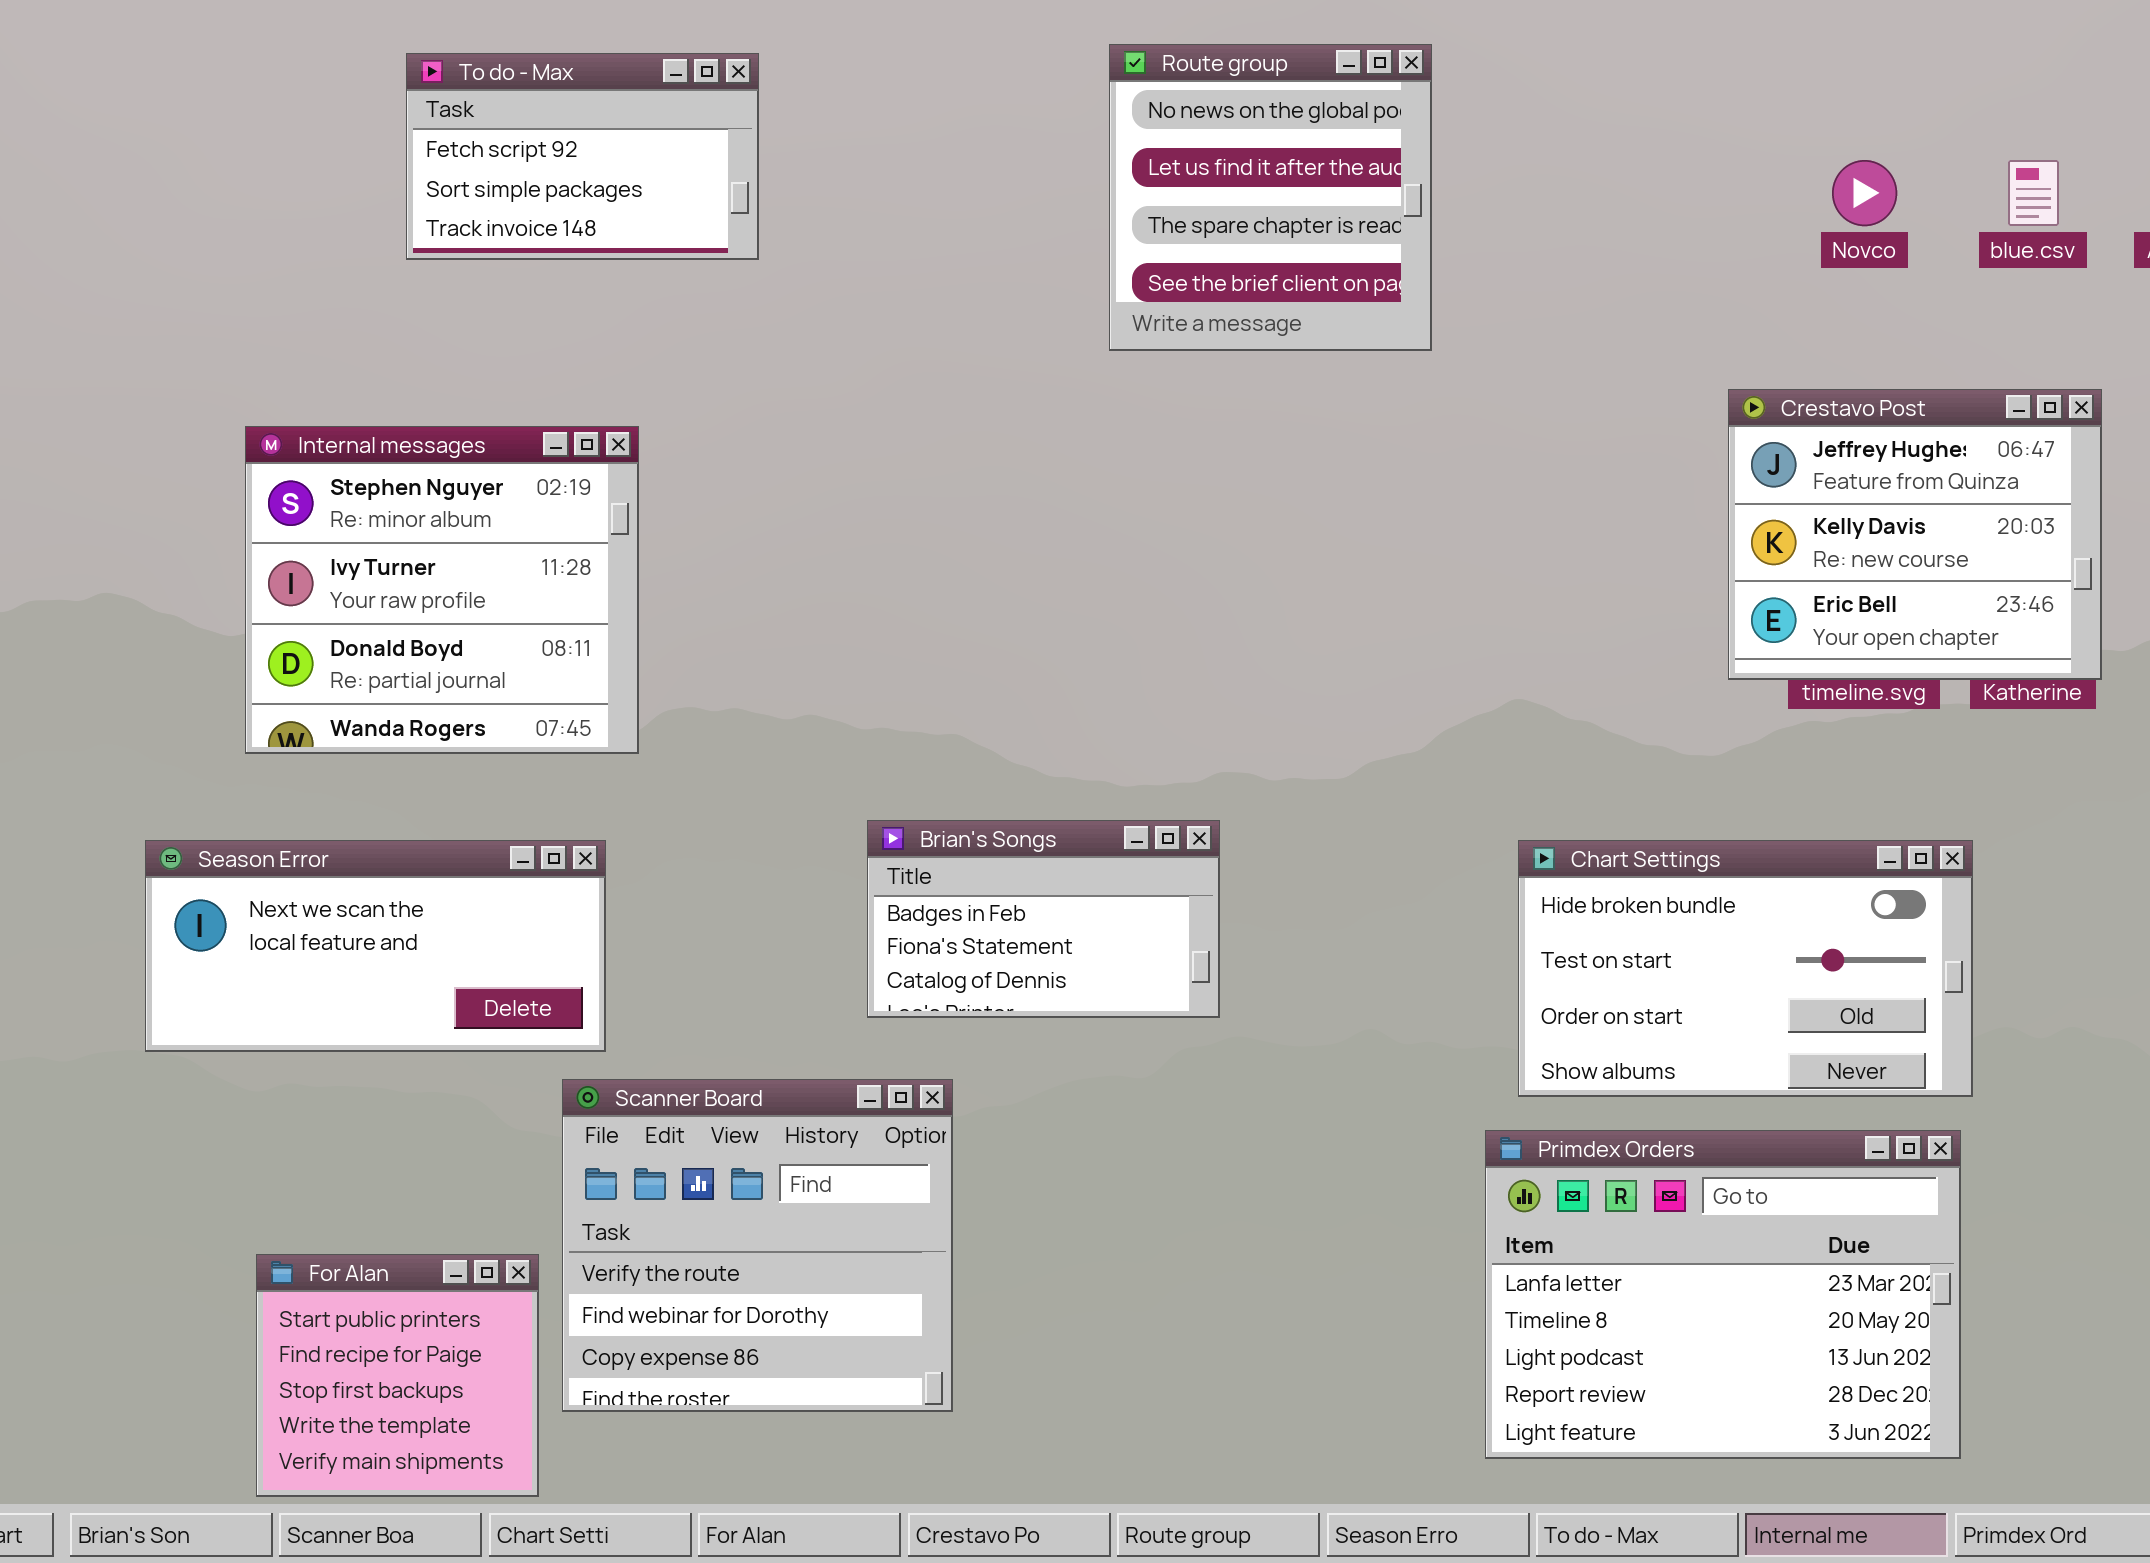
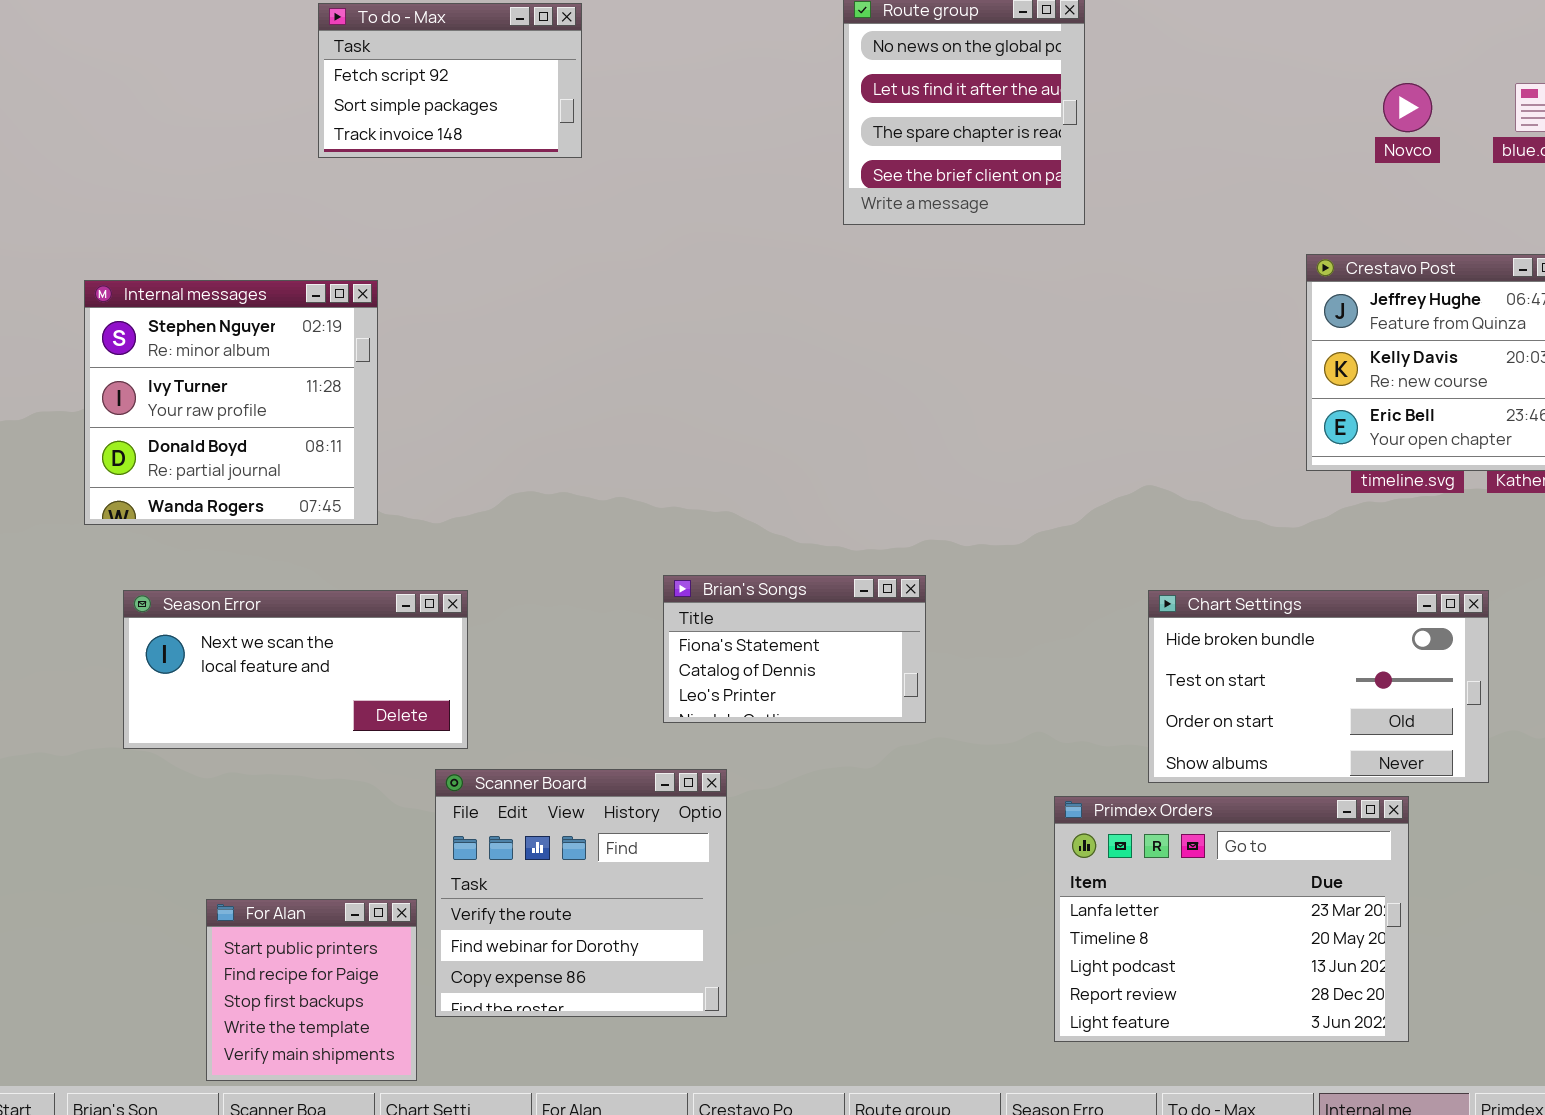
Internal messages: [245,426,639,754] -> [84,280,378,525], moved
Brian's Songs: [867,820,1220,1018] -> [663,575,926,723], scrolled down 1 row
Primdex Orders: [1485,1130,1961,1459] -> [1054,796,1409,1042], moved

